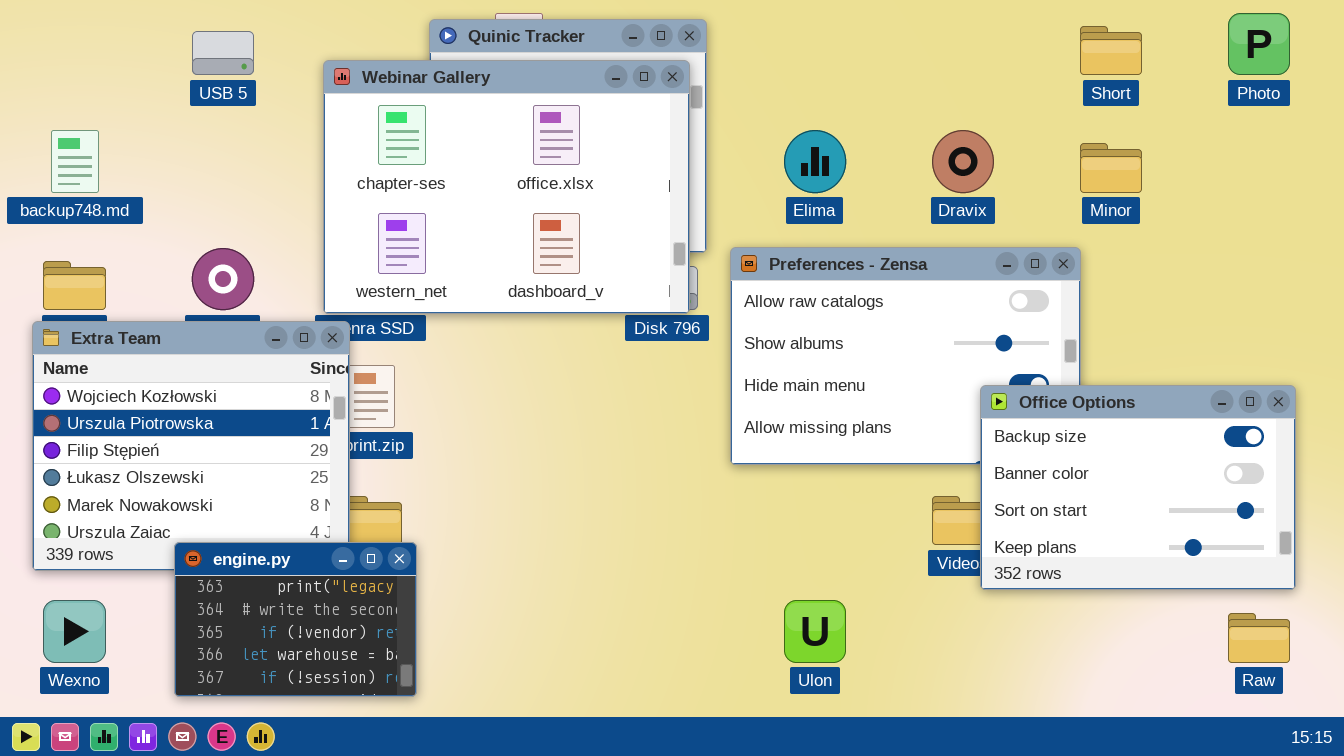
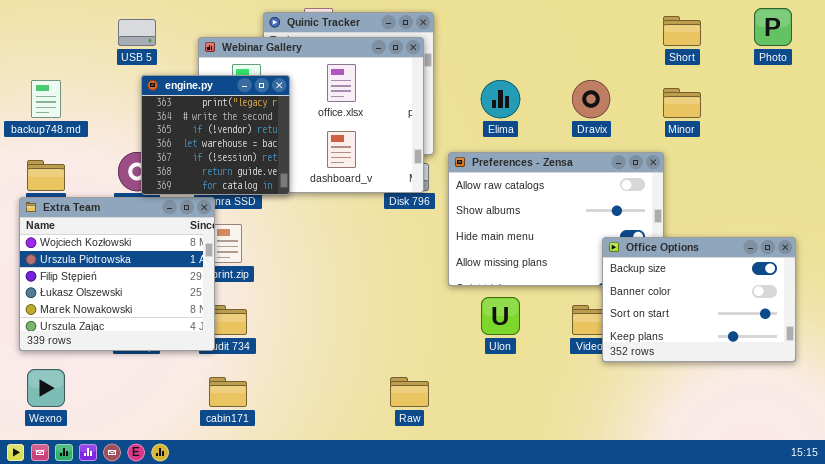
engine.py: [174,542,417,697] -> [141,75,290,195], moved, resized
Ulon: [784,600,846,663] -> [481,297,520,335], moved
Raw: [1228,613,1290,663] -> [390,377,429,407], moved

